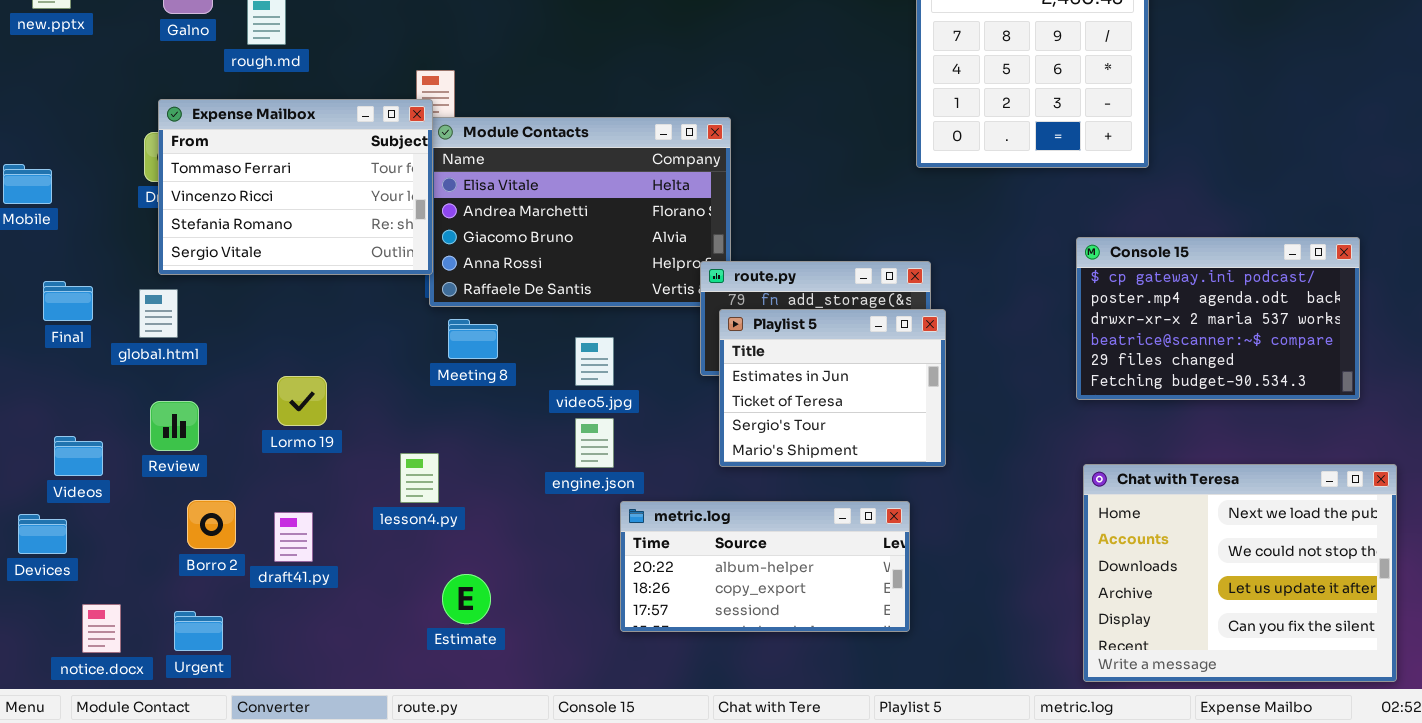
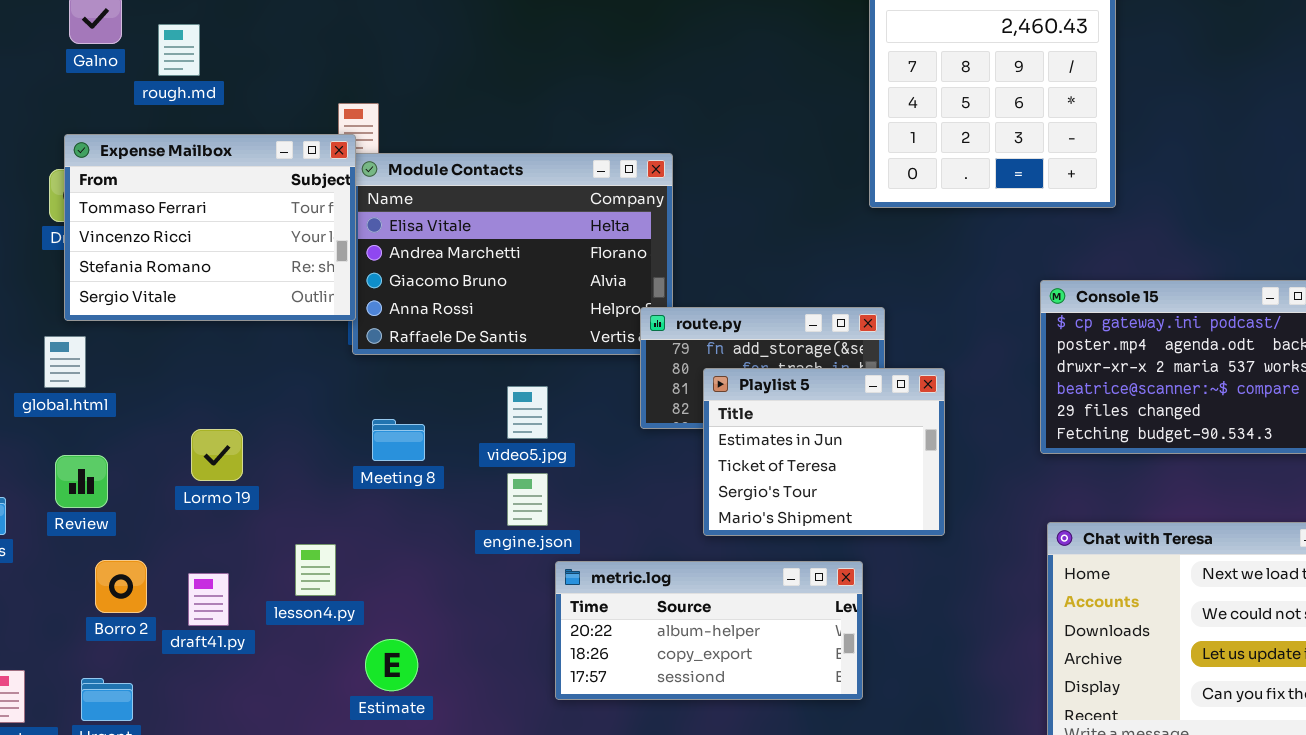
Playlist 5: [719,309,946,467] -> [703,368,945,536], moved
Meeting 8: [448,319,498,359] -> [372,419,425,461], moved
lesson4.py: [400,453,439,503] -> [295,544,336,596], moved

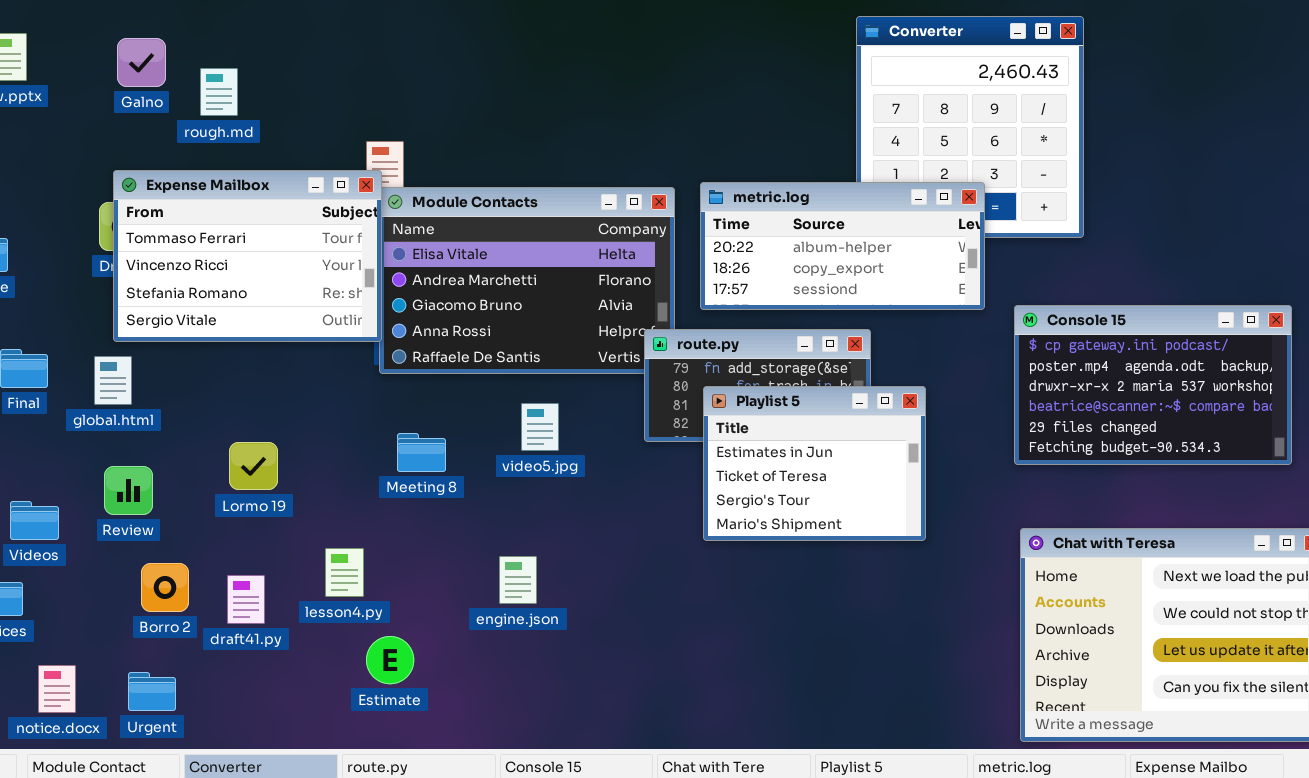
engine.json: [507,473,548,526] -> [499,556,537,604], moved
metric.log: [555,561,863,700] -> [700,182,985,310], moved
Estimate: [365,639,418,691] -> [366,636,414,684], moved

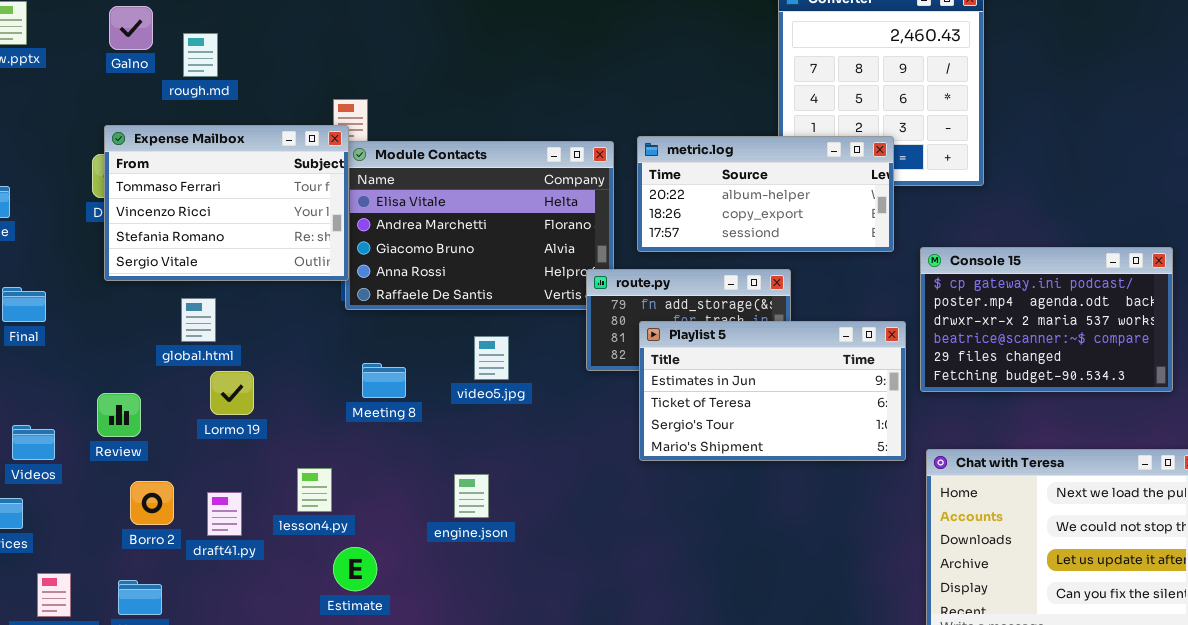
global.html: [94,356,132,405] -> [181,298,216,342], moved
Playlist 5: [703,386,926,541] -> [639,321,906,461], resized

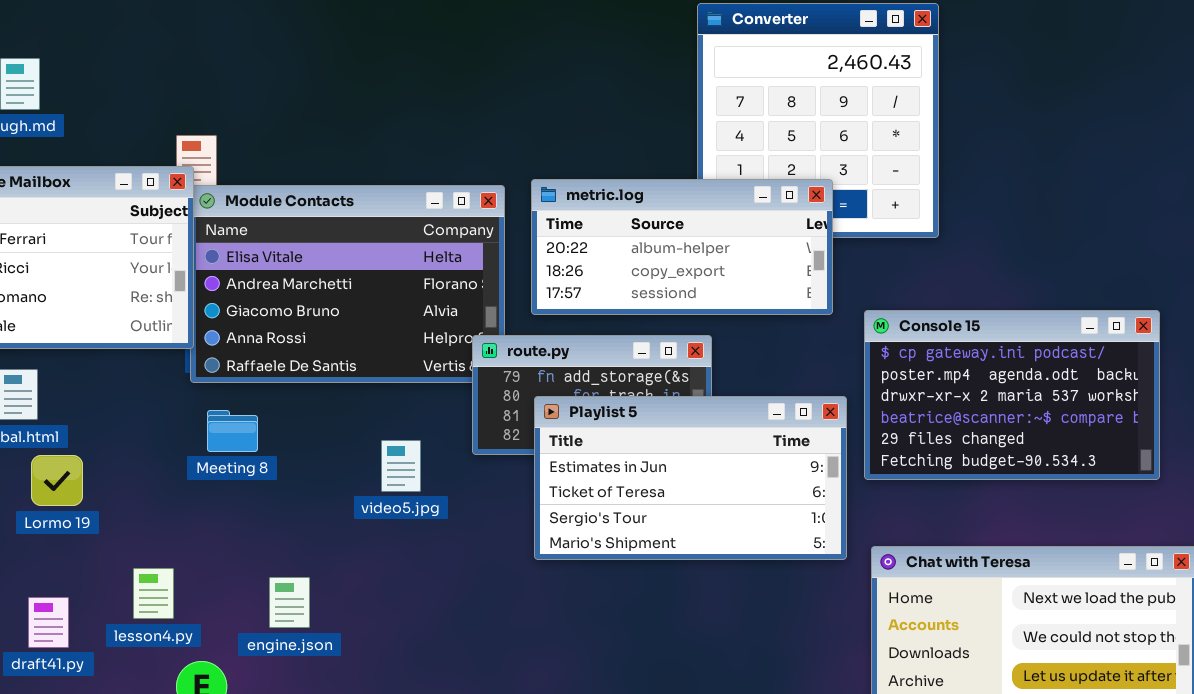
video5.jpg: [474,336,509,380] -> [381,440,421,492], moved
Meeting 8: [362,363,406,398] -> [207,410,258,452], moved
engine.json: [454,474,489,518] -> [269,577,310,628], moved

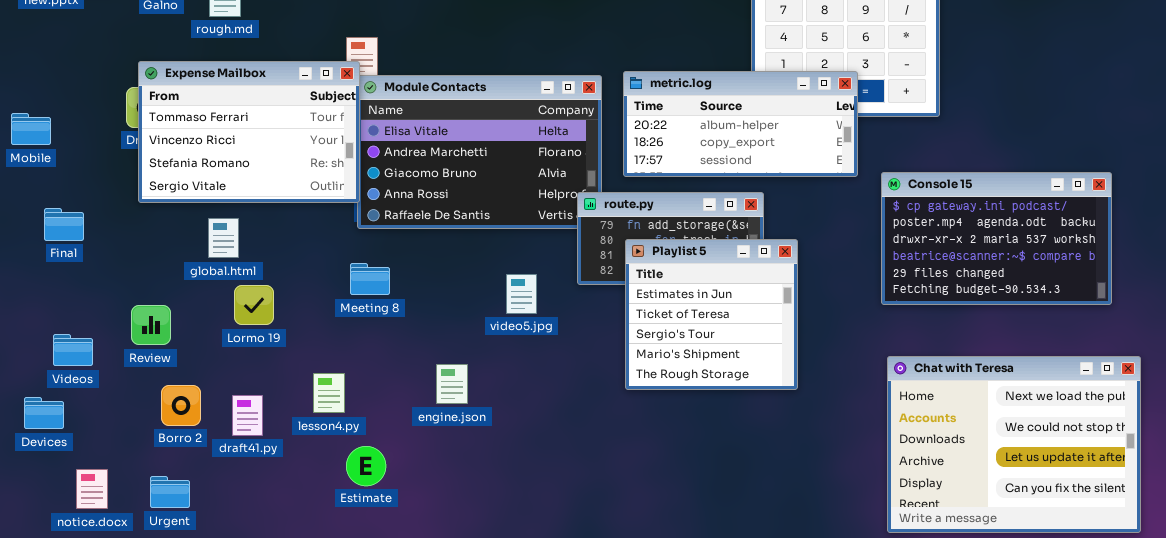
Playlist 5: [534,396,847,560] -> [625,239,798,390], resized
Meeting 8: [207,410,258,452] -> [350,263,390,295], moved
engine.json: [269,577,310,628] -> [436,364,468,404], moved

